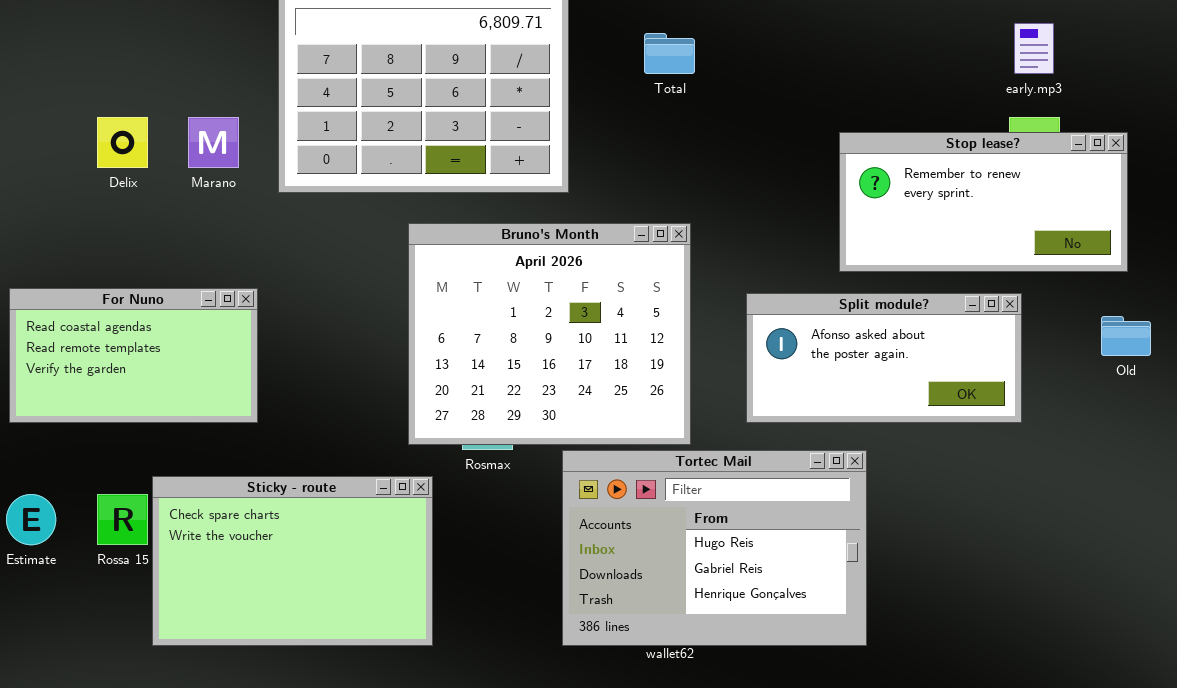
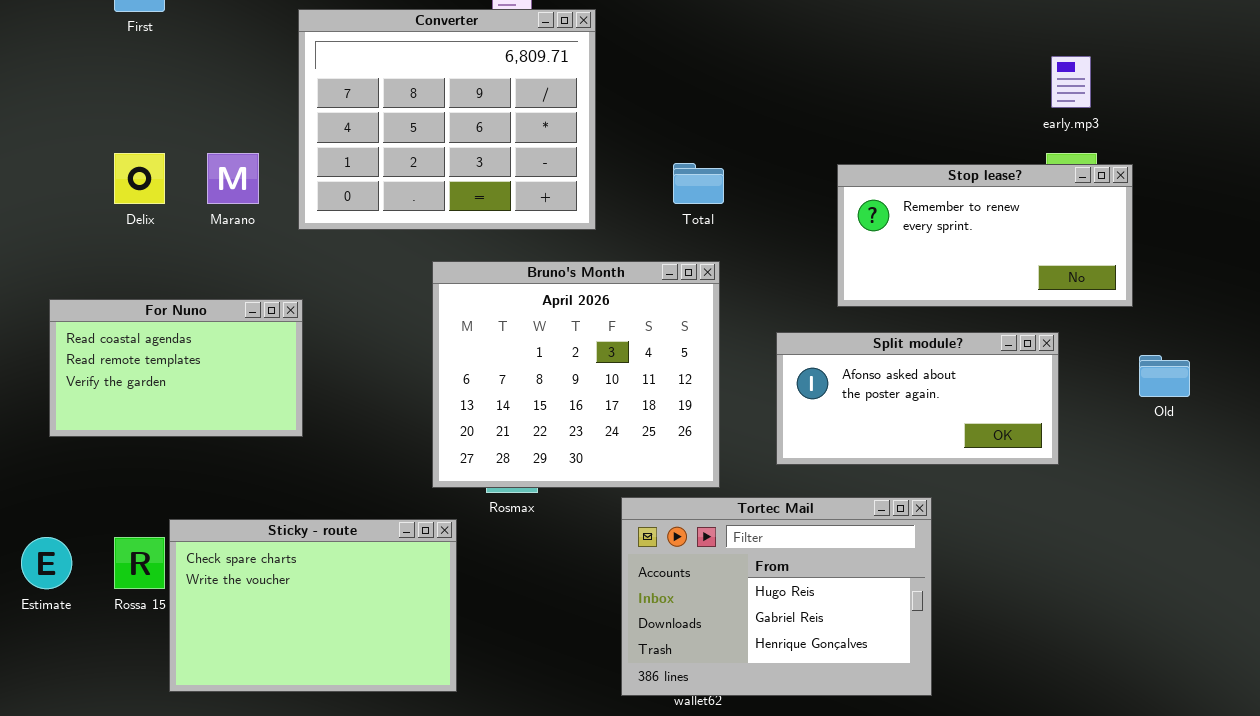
Total: [644,33,695,74] -> [673,163,724,204], moved
Stop lease?: [839,132,1128,272] -> [837,164,1133,307], moved
For Nuno: [9,288,258,423] -> [49,299,303,437], moved
Tortec Mail: [562,450,867,646] -> [621,497,932,696], moved

